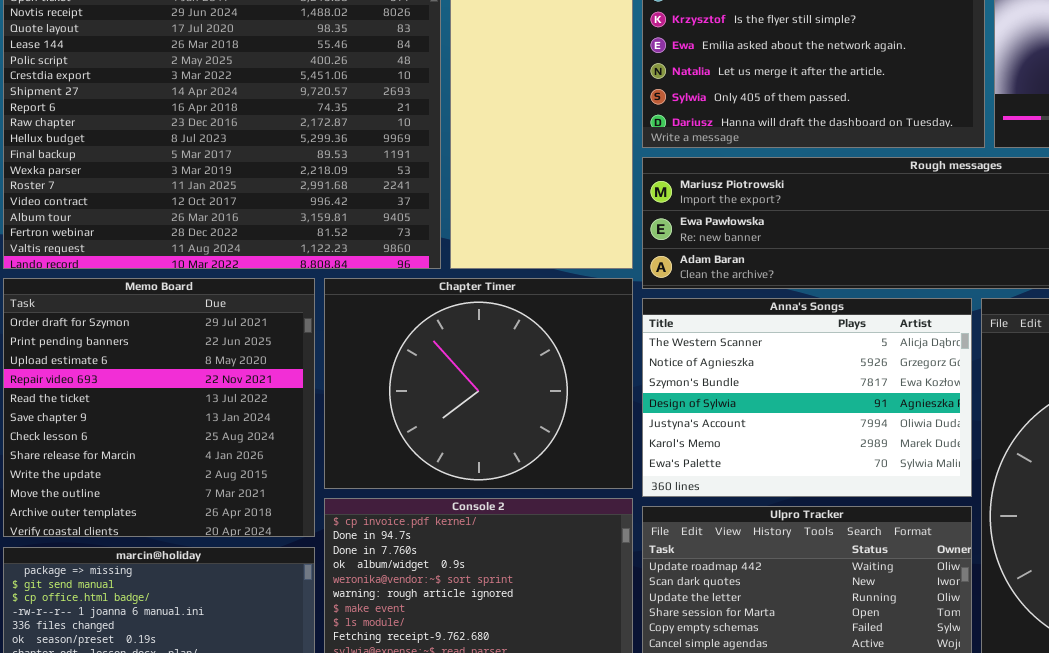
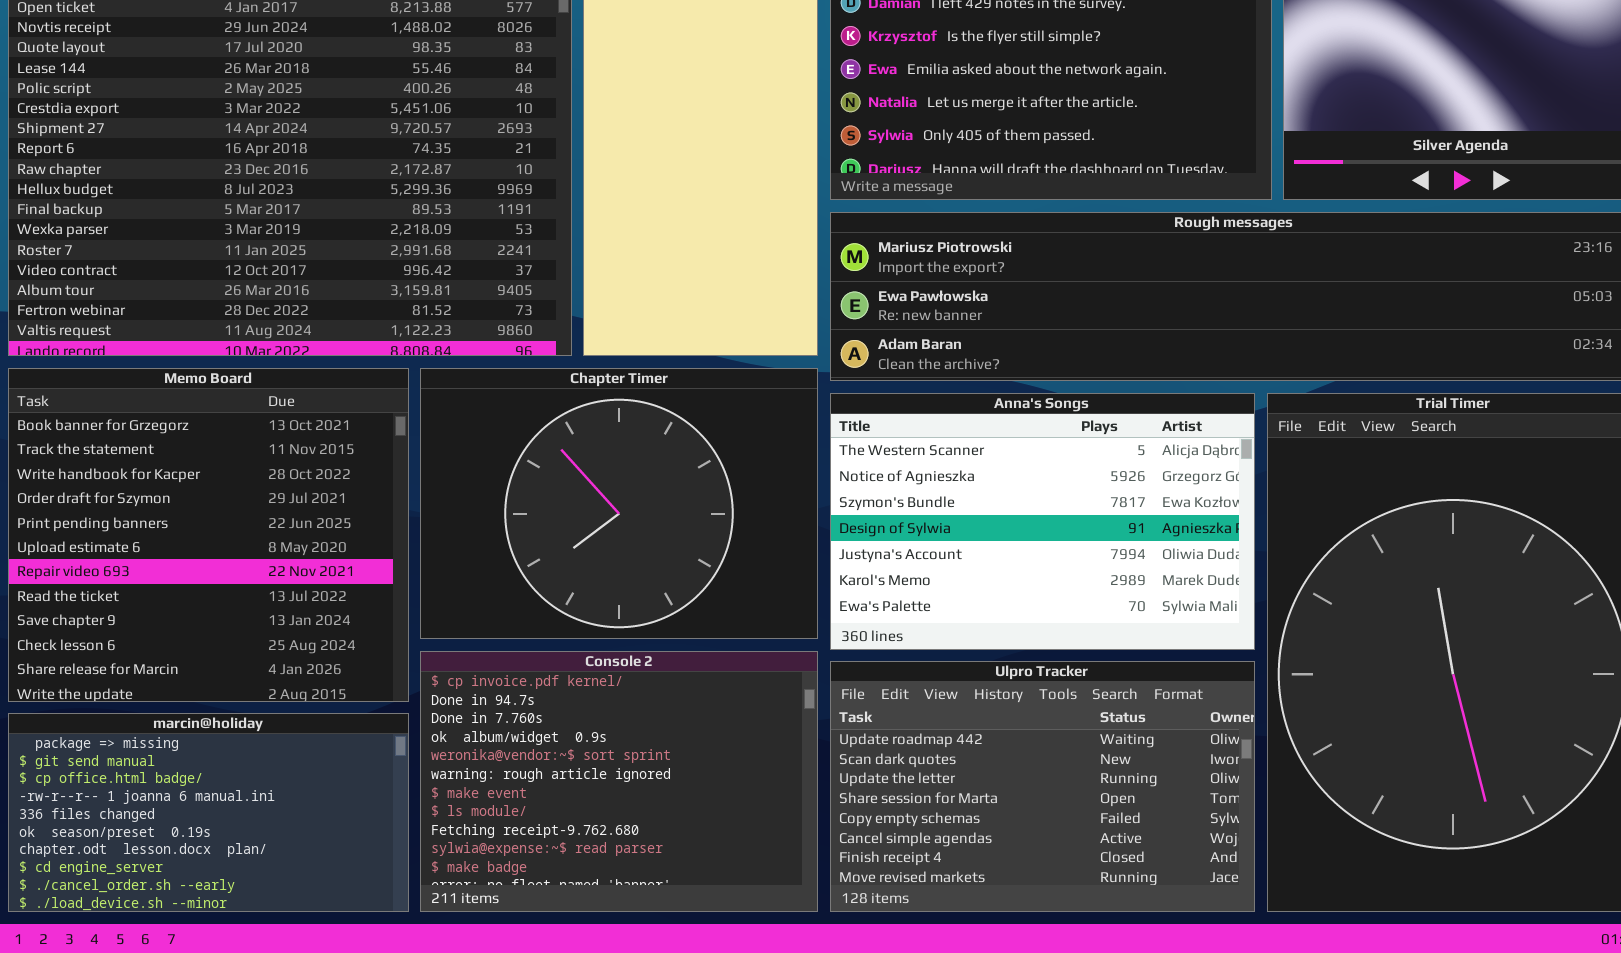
Memo Board: [3,278,315,537] -> [8,368,409,702], scrolled up 3 rows

